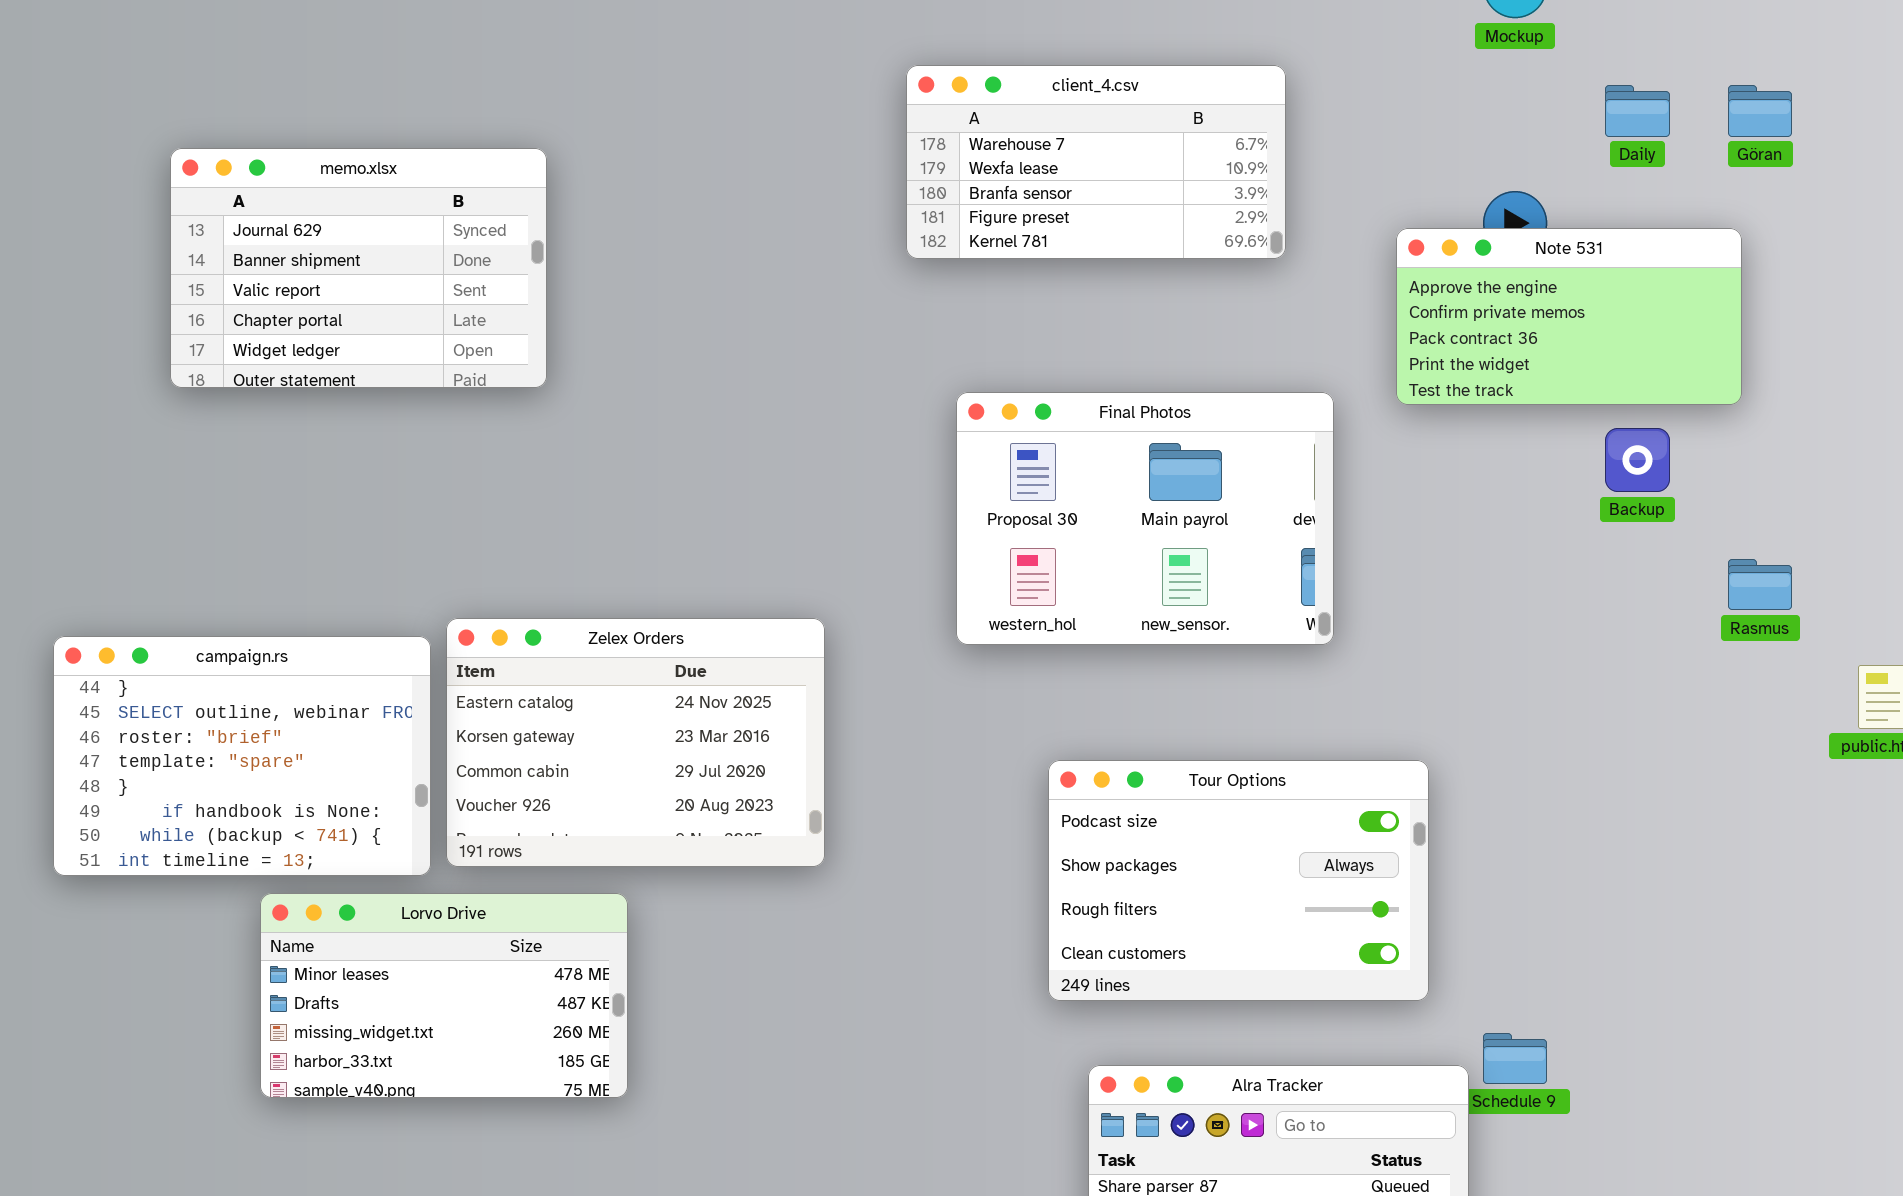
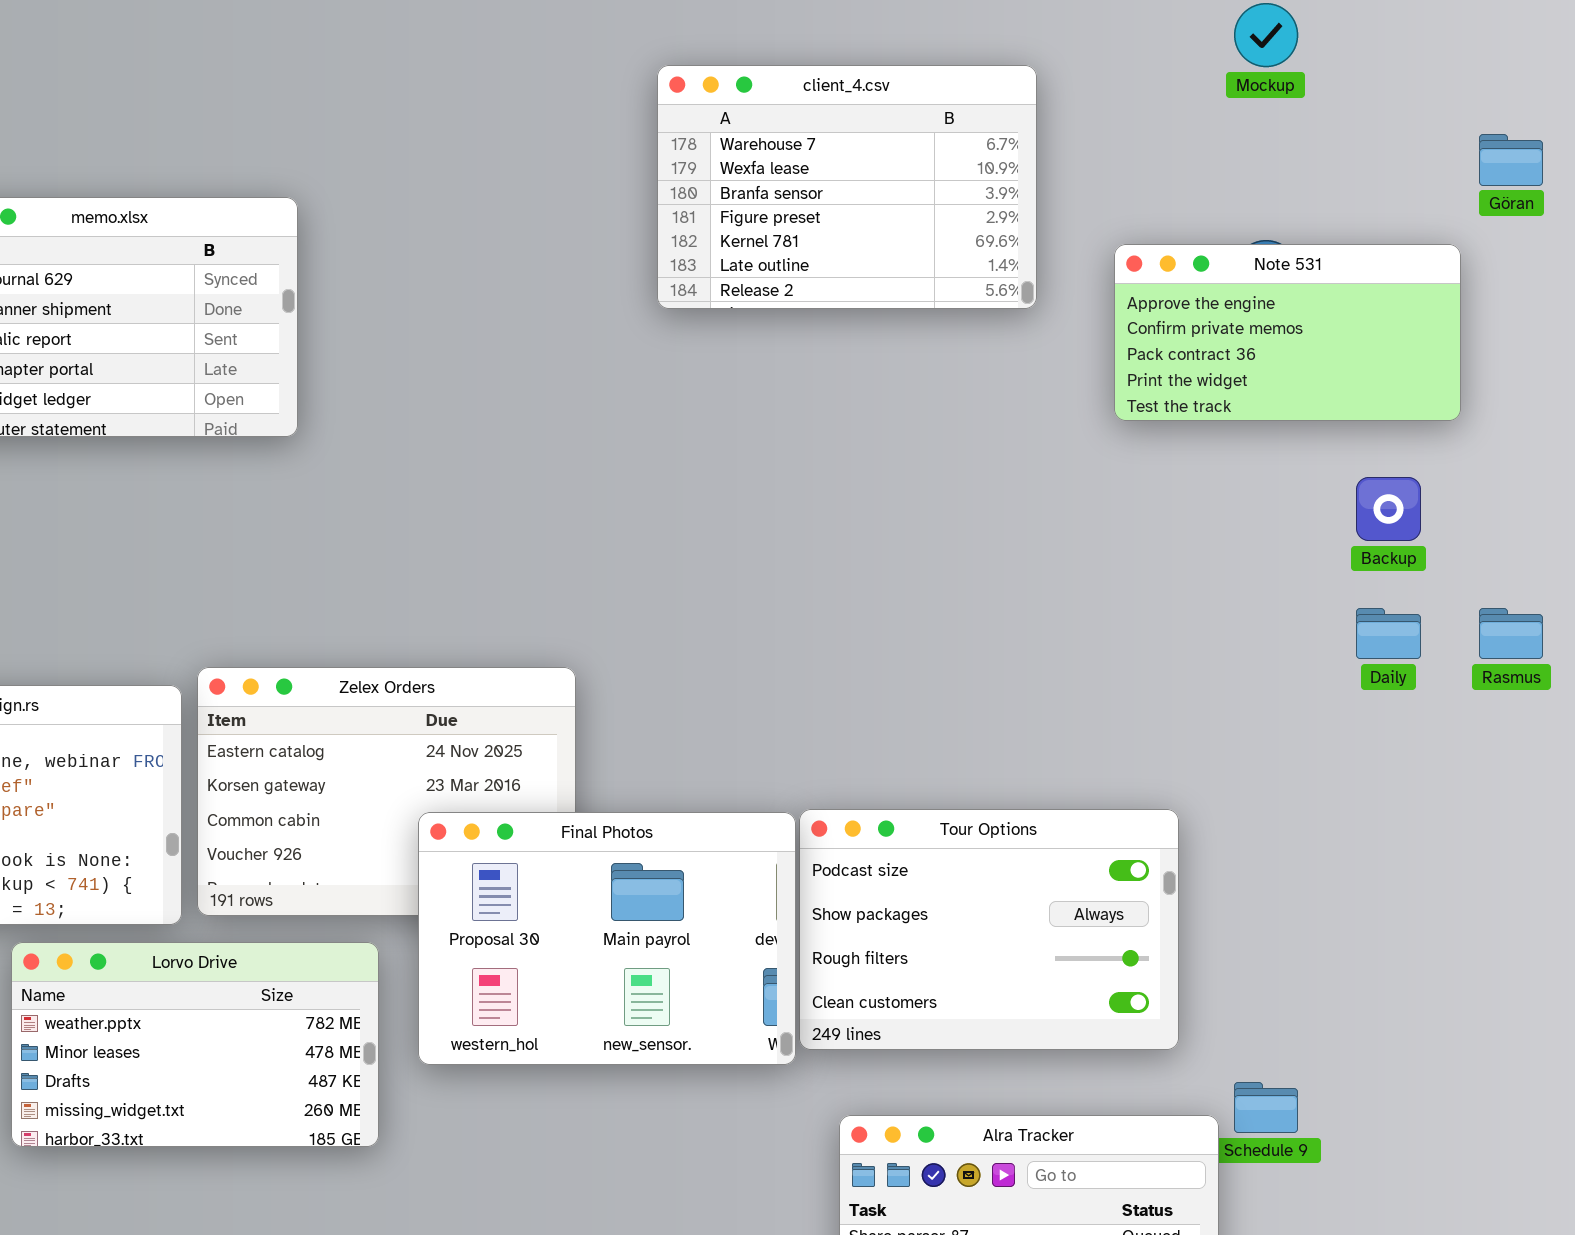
client_4.csv: [906,65,1286,259] -> [657,65,1037,309], resized
Daily: [1605,85,1670,137] -> [1356,608,1421,659], moved
Note 531: [1396,228,1742,405] -> [1114,244,1461,421], moved
Final Photos: [956,392,1334,645] -> [418,812,796,1065], moved
Lorvo Drive: [260,893,628,1098] -> [11,942,379,1147], scrolled up 1 row

